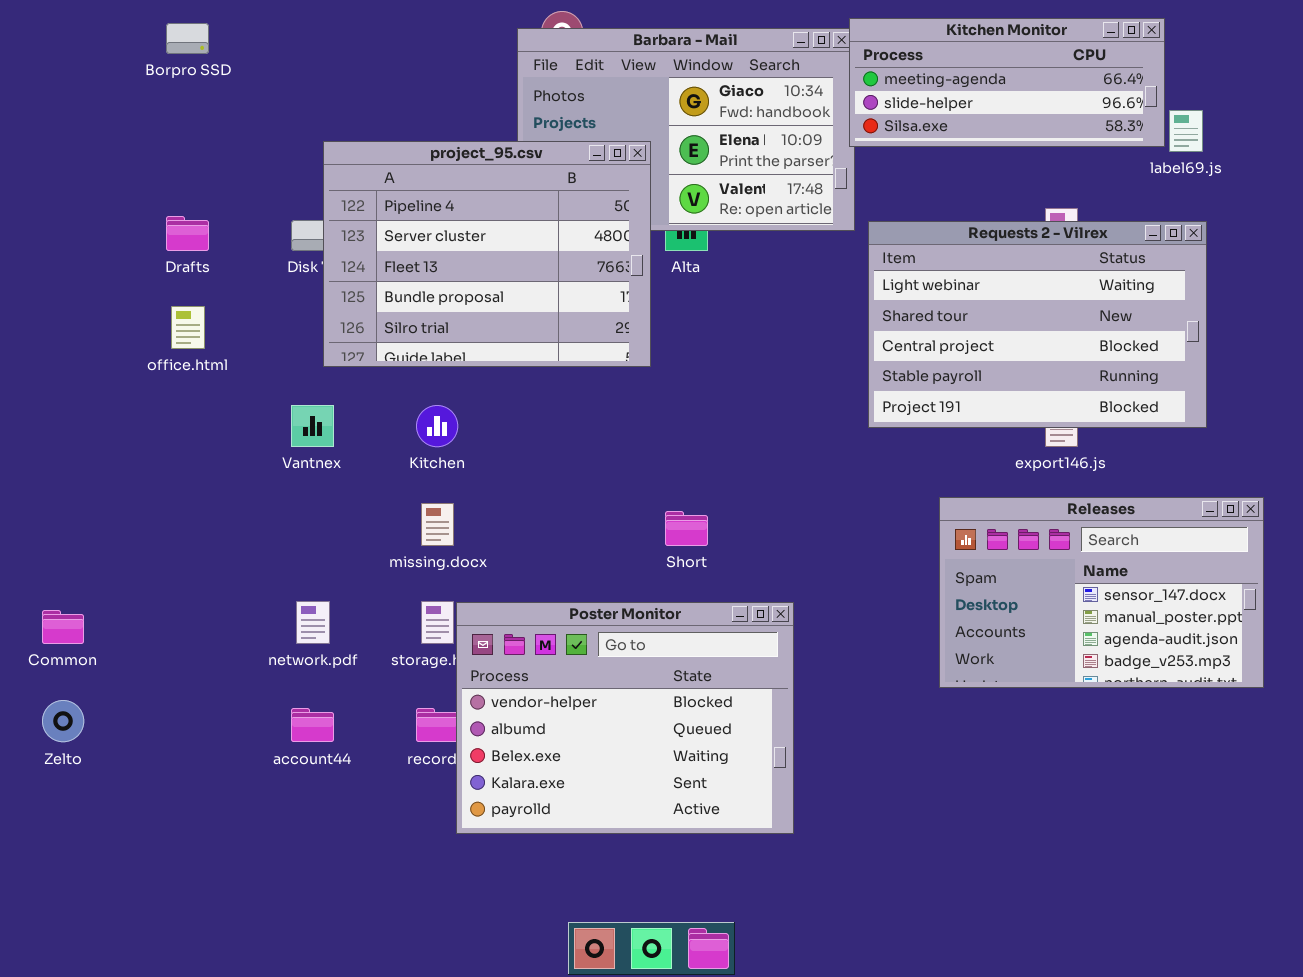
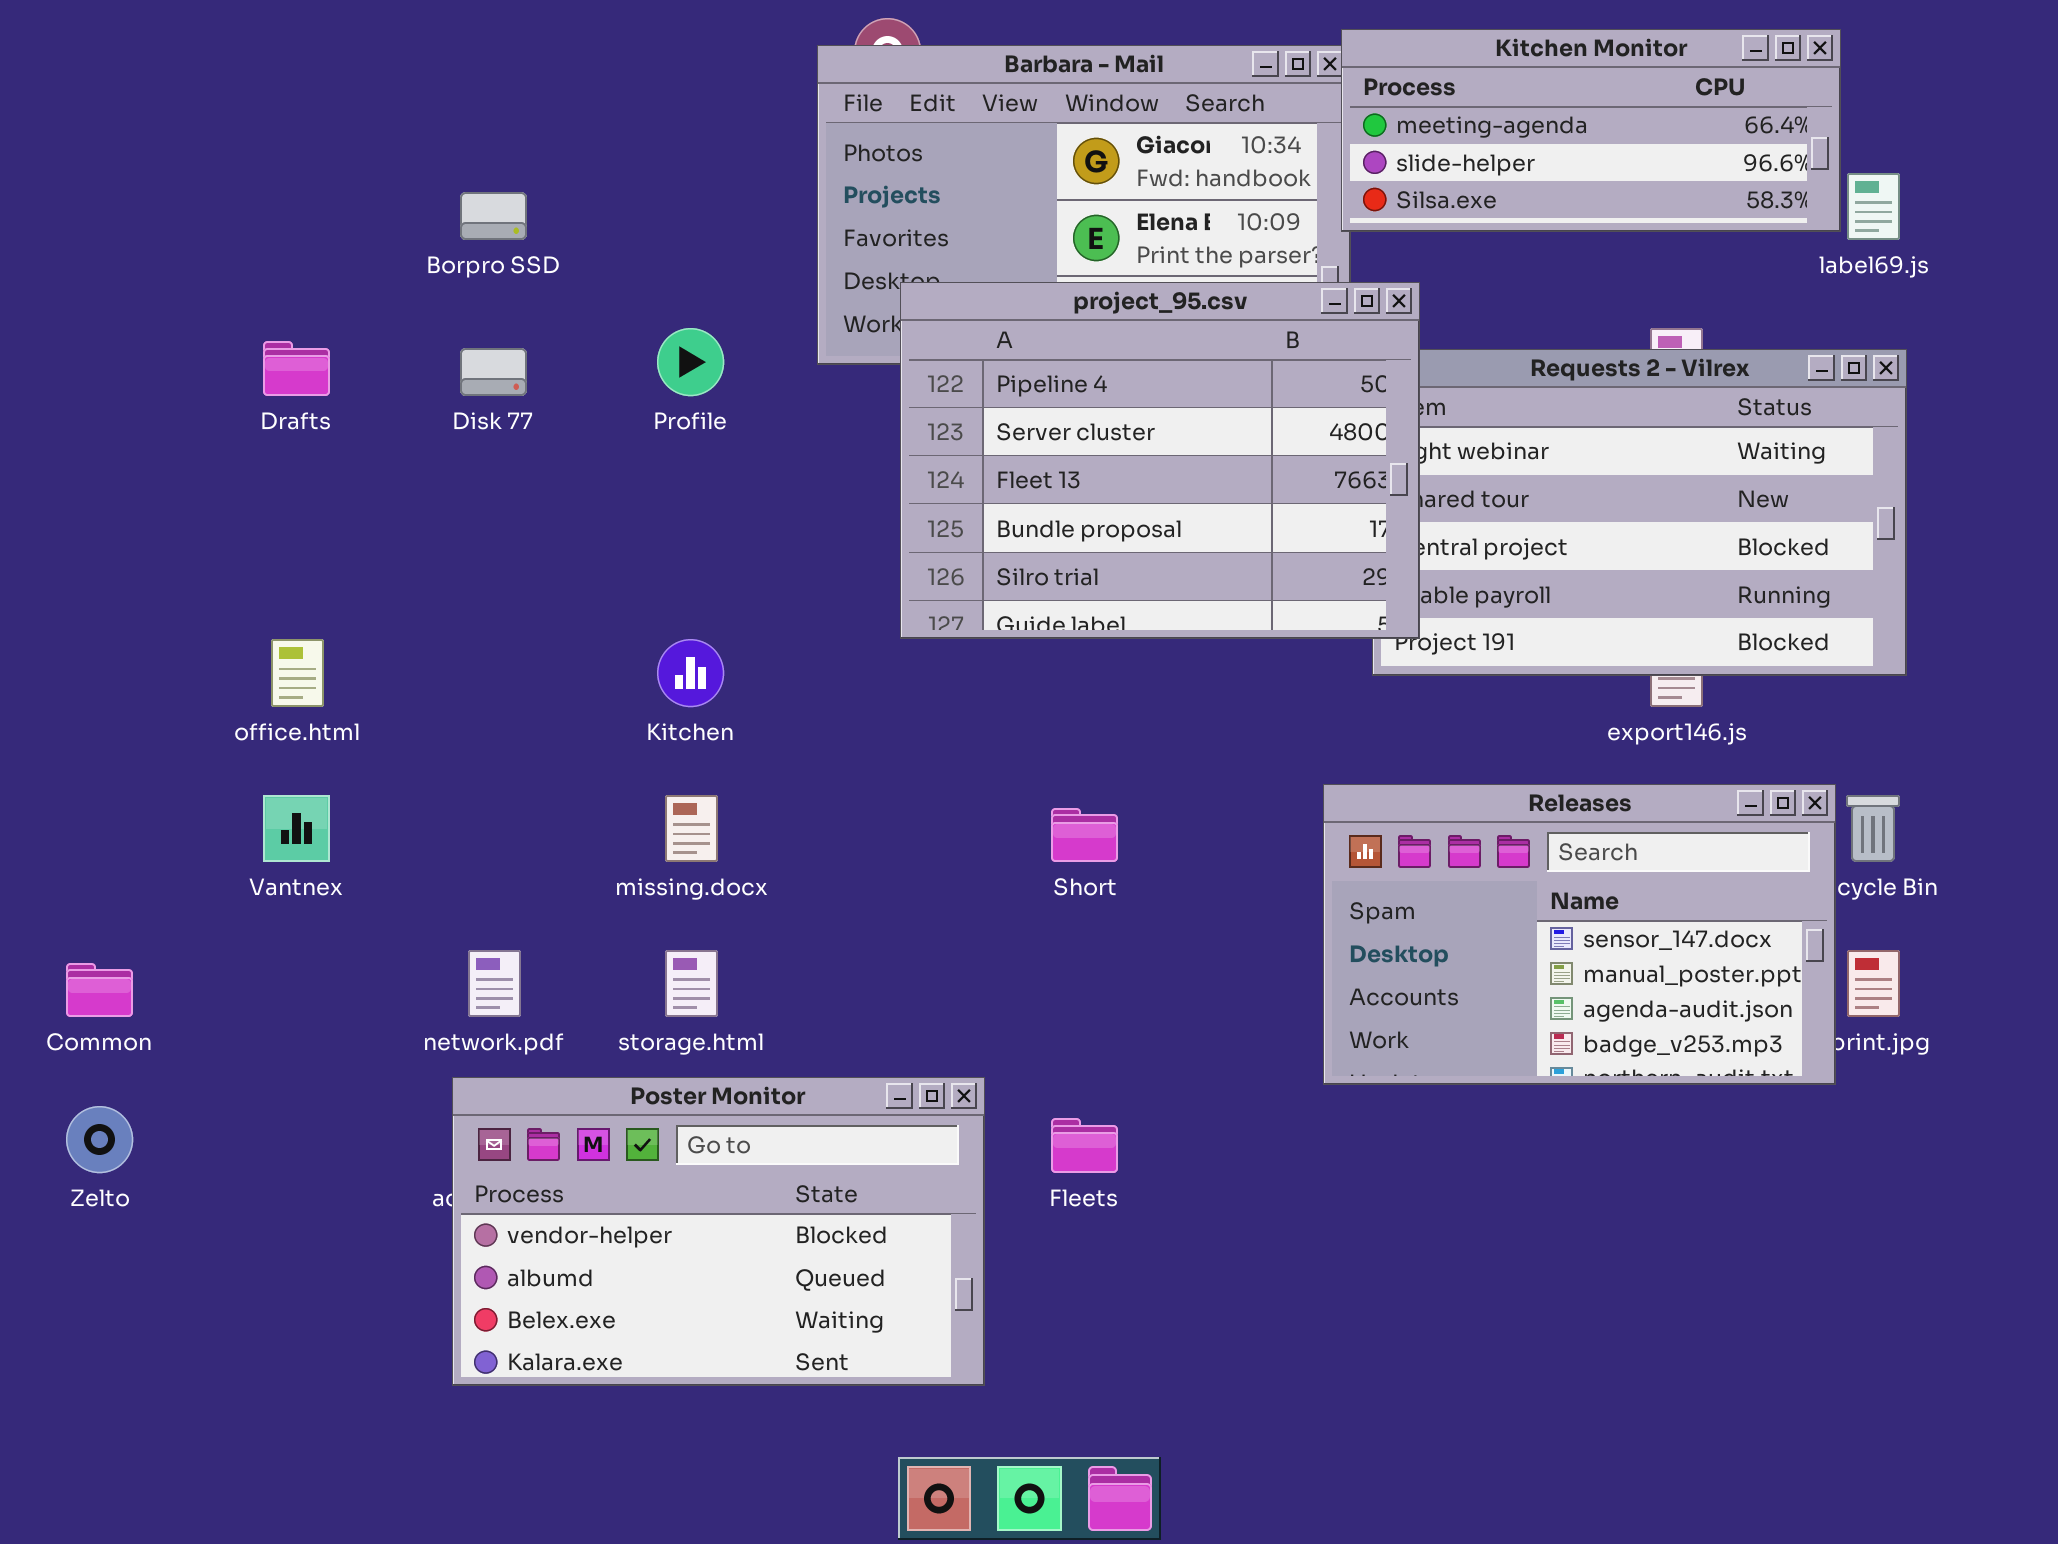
Borpro SSD: [166,23,209,54] -> [460,192,527,240], moved
project_95.csv: [323,141,651,367] -> [900,282,1420,639], moved
office.html: [171,306,205,349] -> [271,639,324,707], moved
Vantnex: [291,405,334,447] -> [263,795,330,862], moved
Releases: [939,497,1264,688] -> [1323,784,1836,1085], moved
Poster Monitor: [456,602,794,834] -> [452,1077,985,1386], moved, resized

